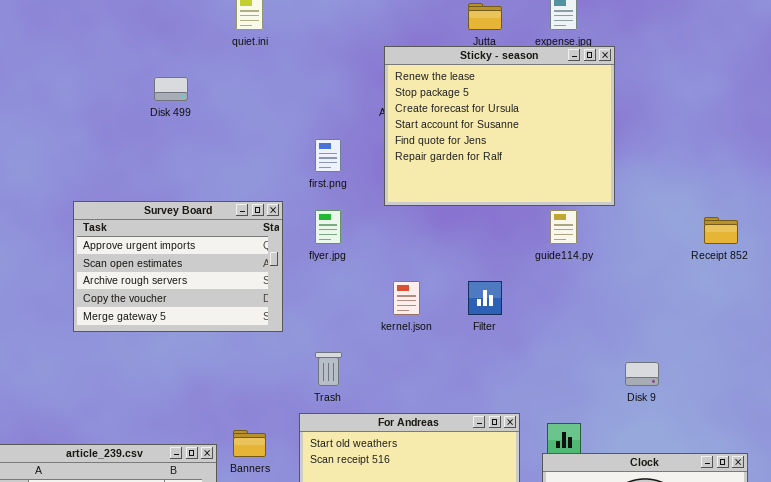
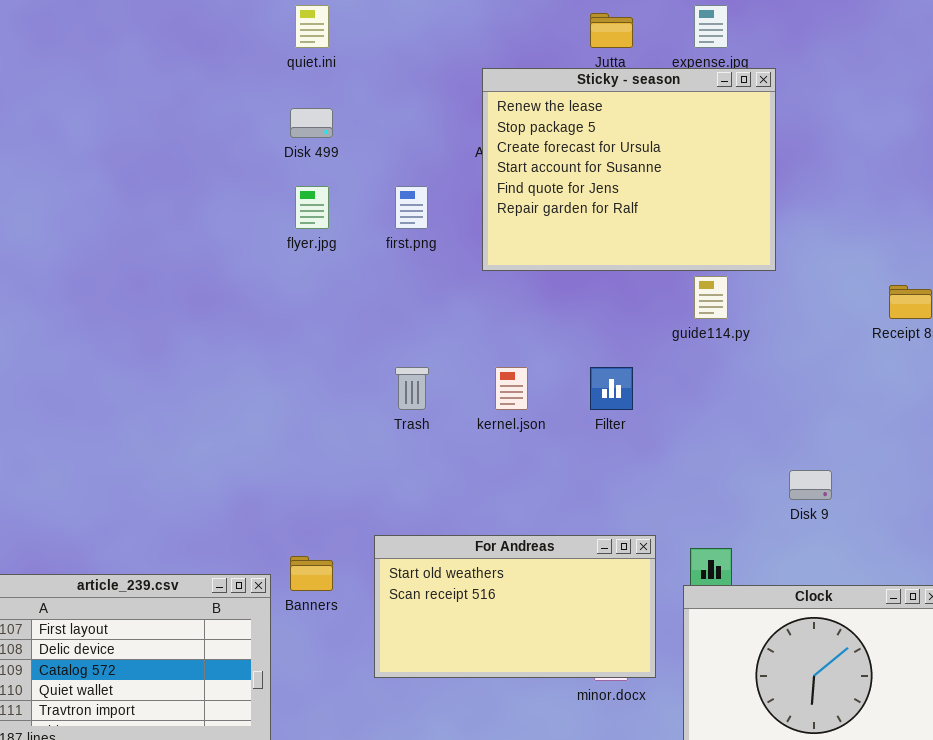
Disk 499: [154,77,188,101] -> [290,108,333,138], moved
Survey Board: [73,201,283,332] -> none, closed
flyer.jpg: [315,210,341,244] -> [295,186,329,229], moved
Trash: [315,352,342,386] -> [395,367,429,410], moved

